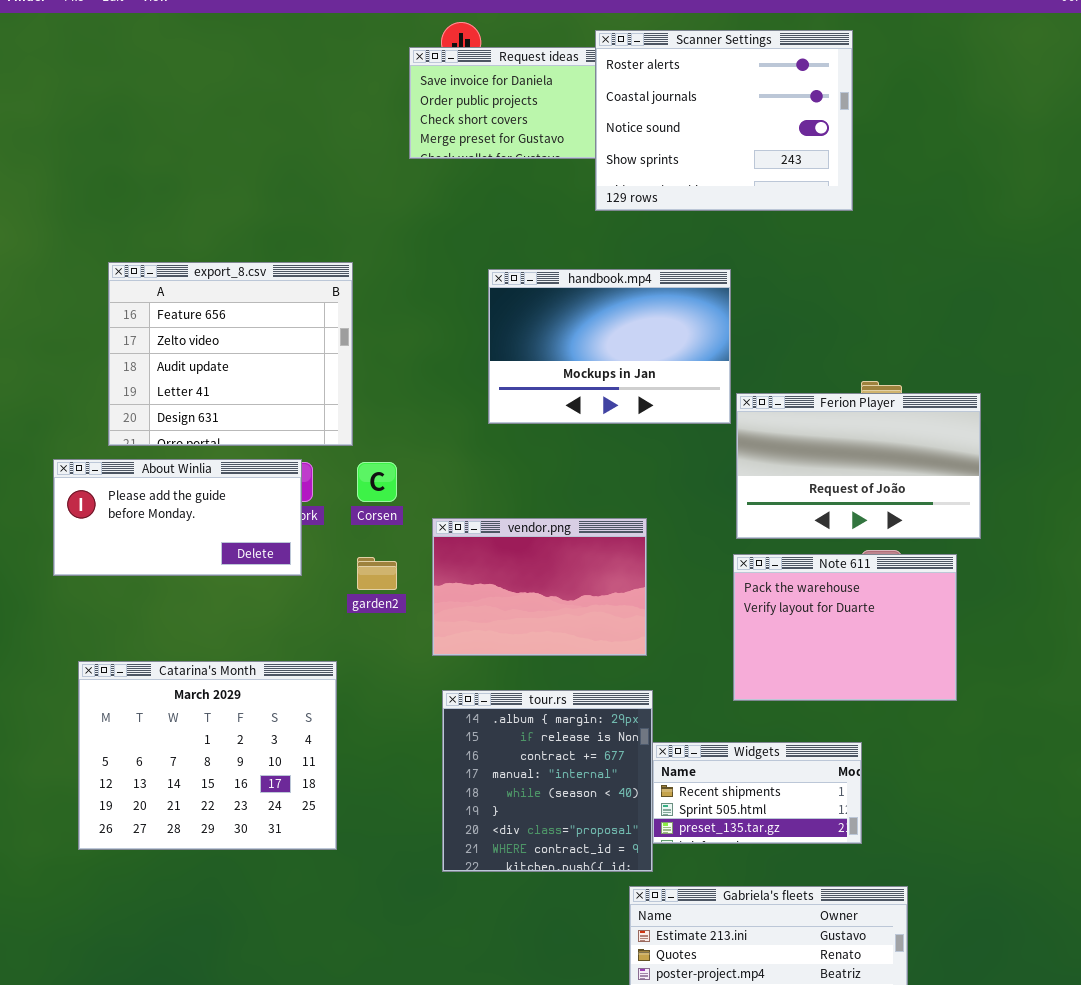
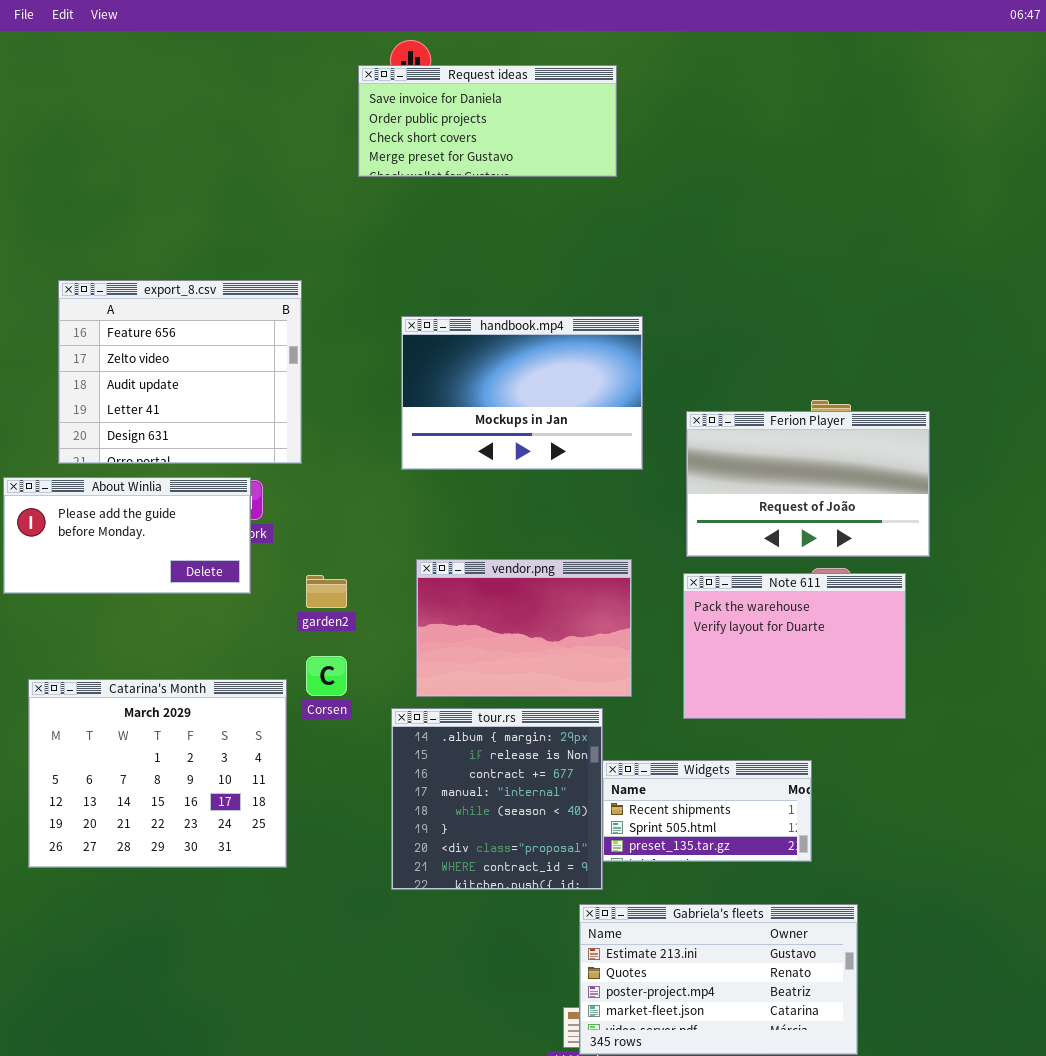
Scanner Settings: [595,30,853,211] -> none, closed
handbook.mp4: [488,269,731,424] -> [401,316,643,470], moved
Corsen: [357,462,397,502] -> [306,656,347,696], moved
vendor.png: [432,518,647,656] -> [416,559,632,697], moved

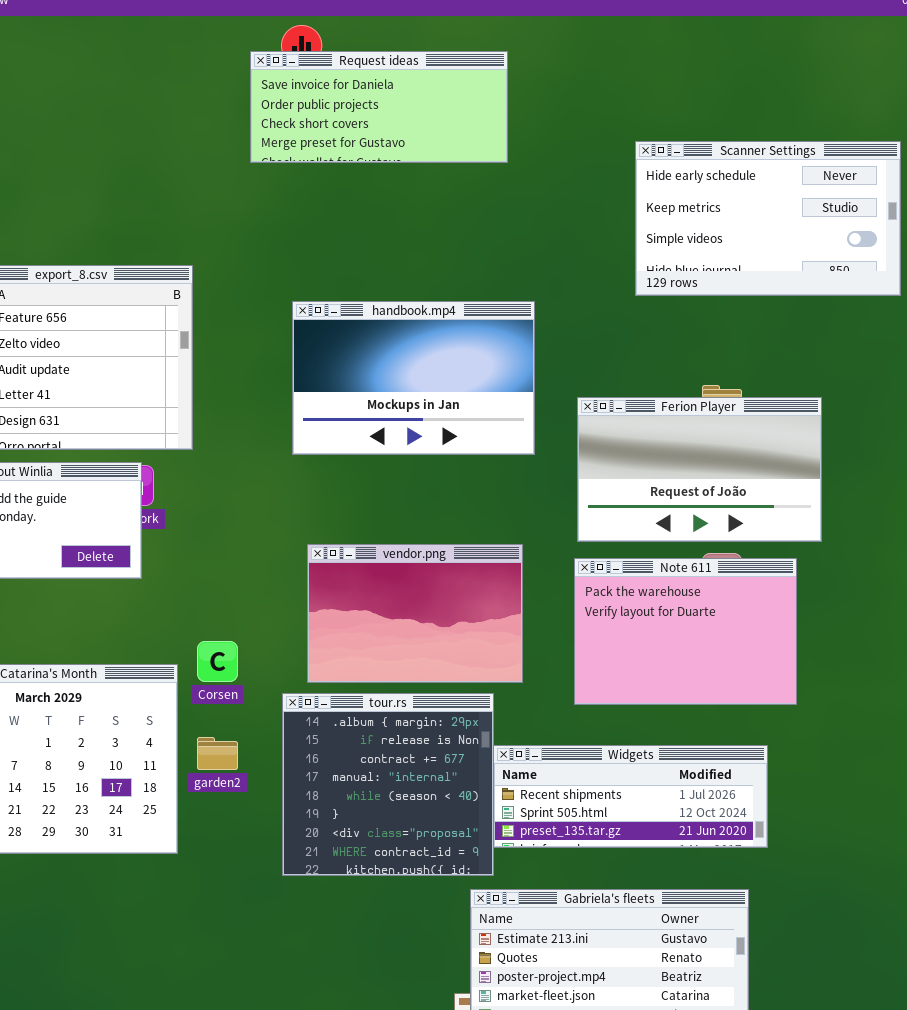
Scanner Settings: none -> [635,141,901,296], opened
garden2: [306,575,347,608] -> [197,737,238,770], moved
Widgets: [602,760,812,862] -> [493,745,768,848], resized

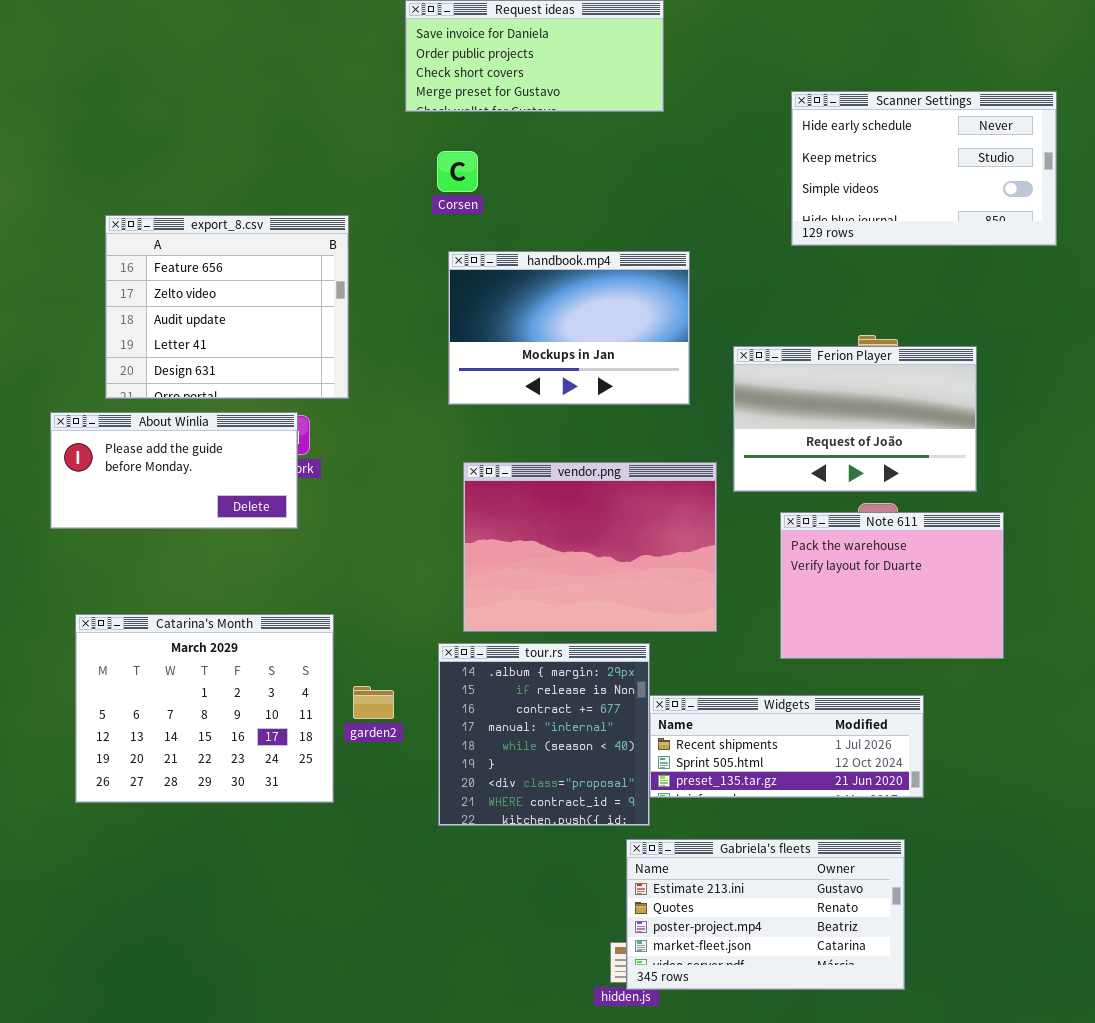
vendor.png: [307,544,523,683] -> [463,462,717,632], resized
Note 611: [574,558,797,705] -> [780,512,1004,659], moved
Corsen: [197,641,238,682] -> [437,151,478,192], moved

